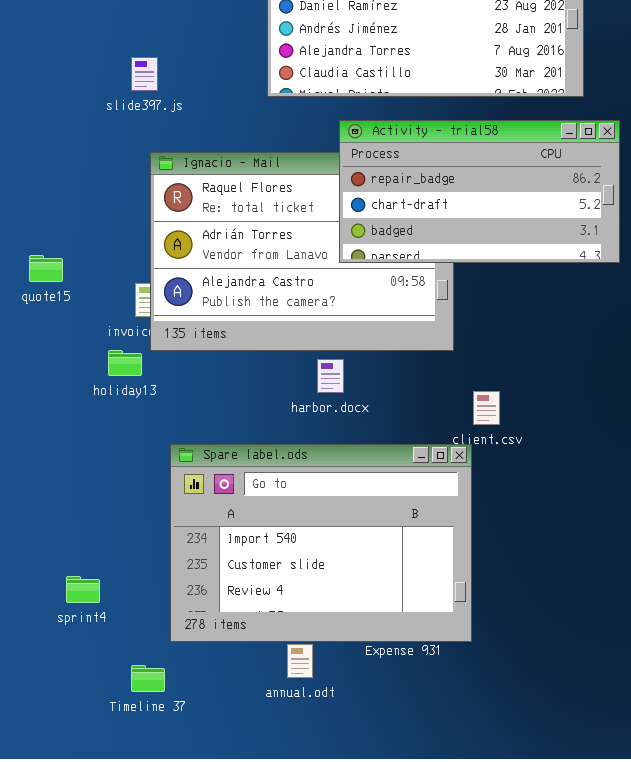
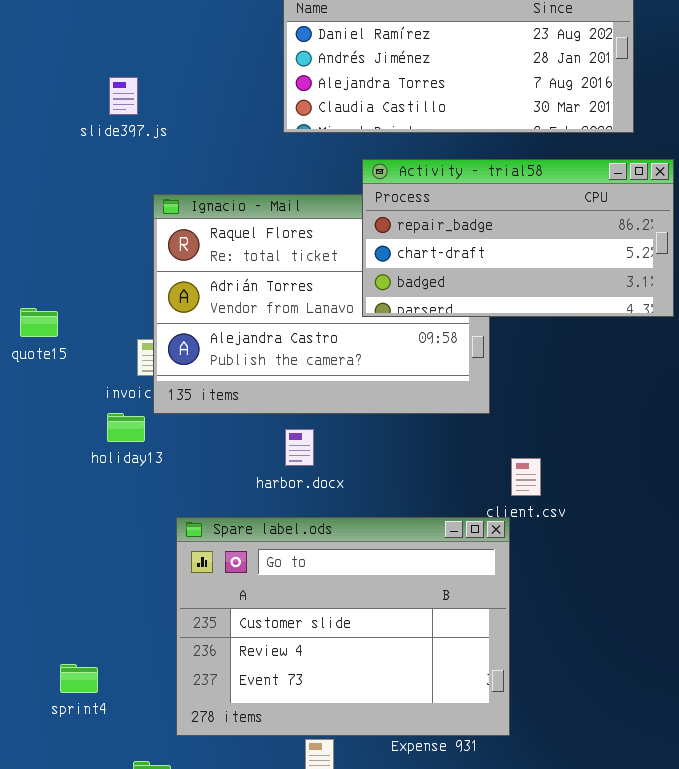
slide397.js: [131,57,158,91] -> [109,77,138,115], moved
harbor.docx: [317,359,344,393] -> [285,429,314,466], moved
Spare label.ods: [170,444,472,642] -> [176,517,510,736], scrolled down 1 row

